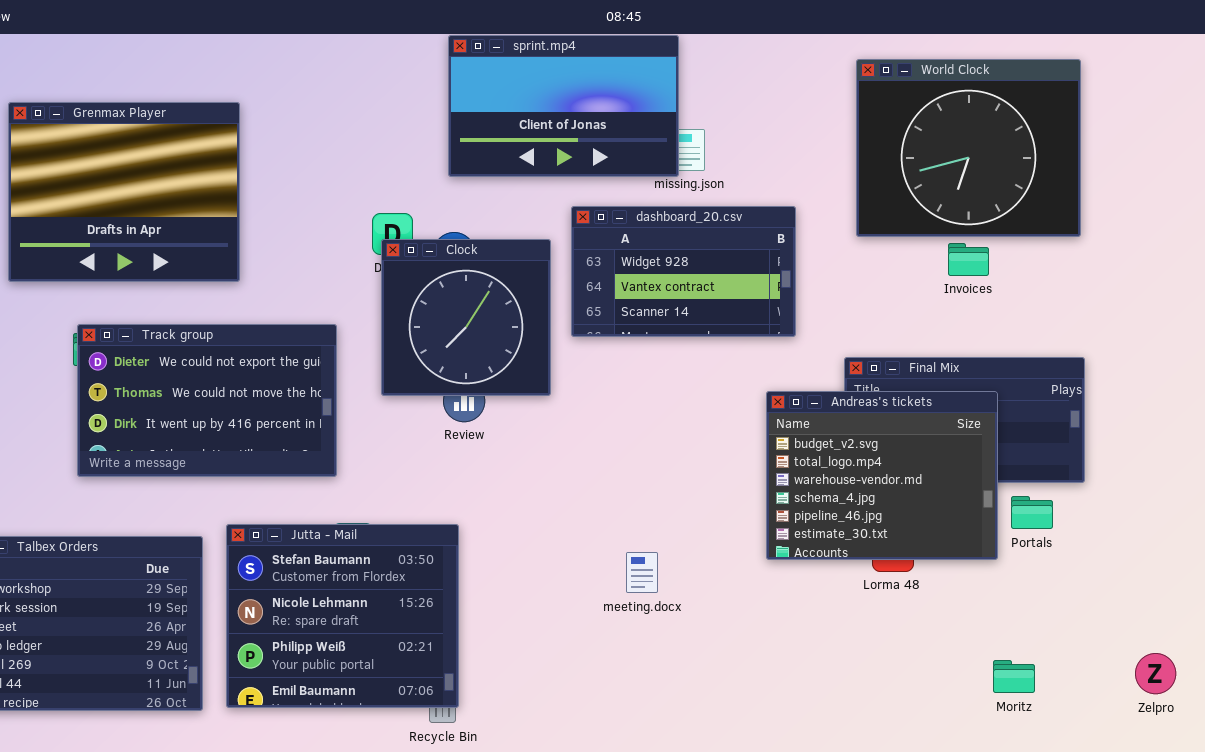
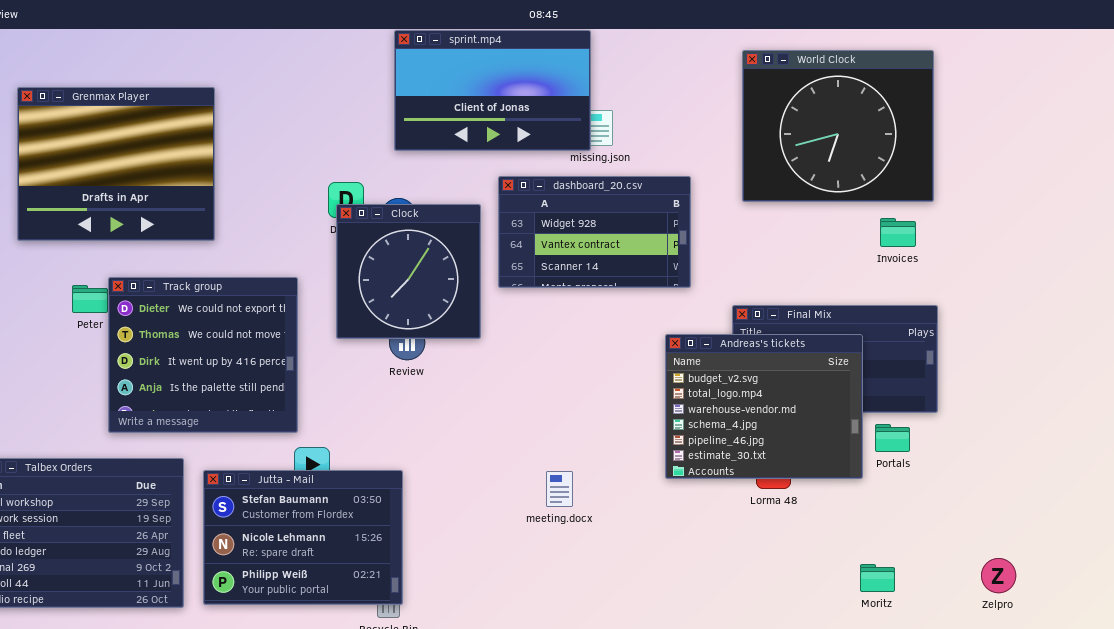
Invoices: [948,243,989,276] -> [880,218,916,247], moved
Track group: [77,324,337,477] -> [108,277,298,433], resized
Jutta - Mail: [226,524,459,708] -> [203,470,403,605], resized

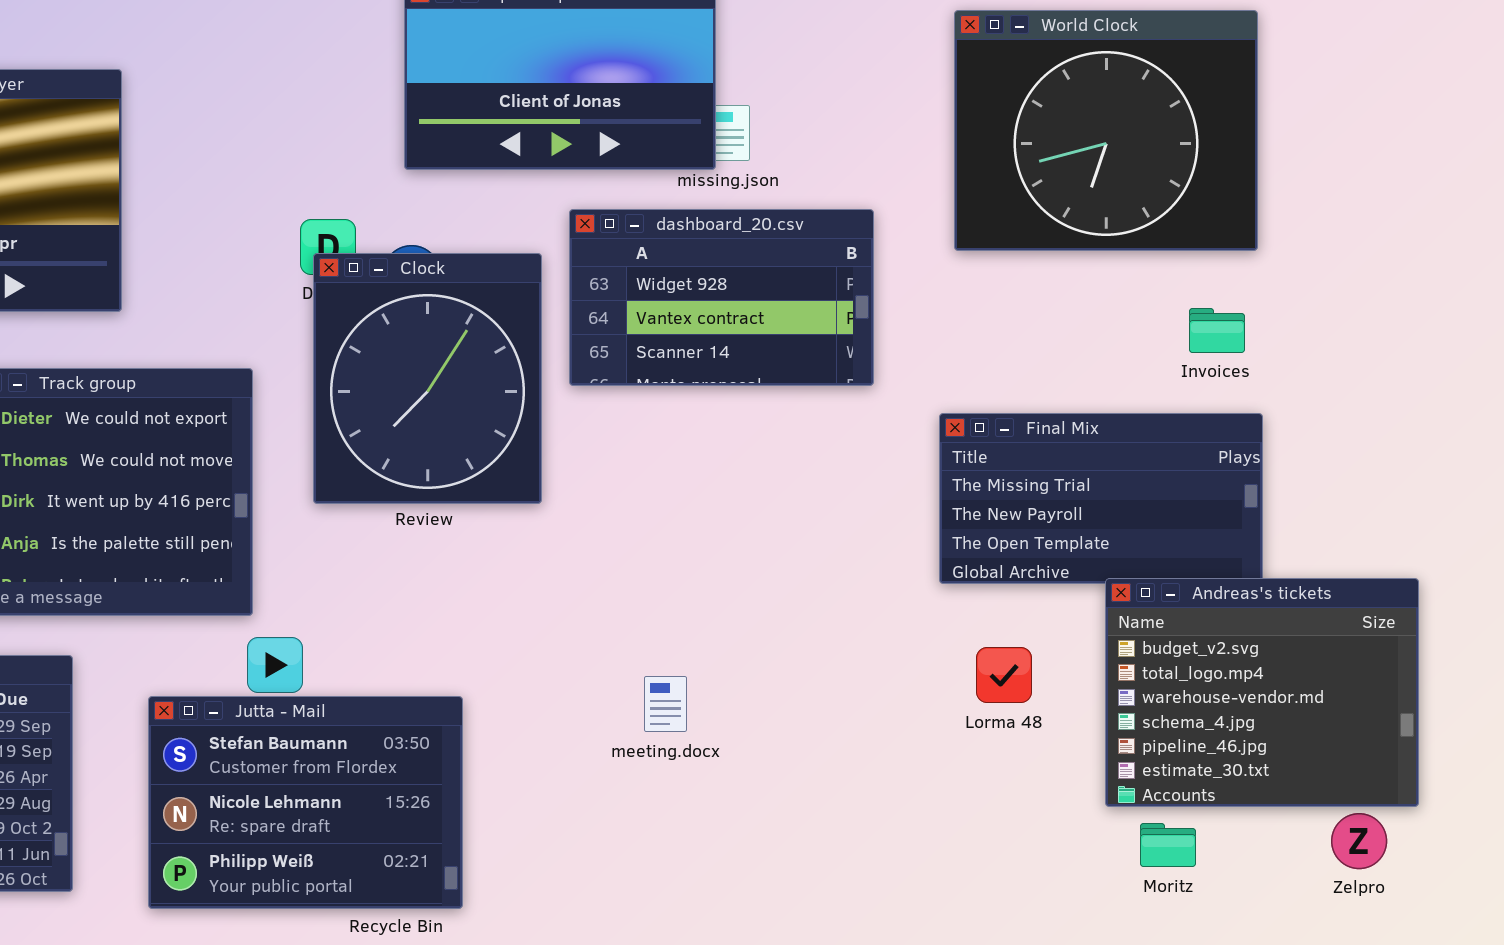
Clock: [336,204,481,339] -> [313,253,542,504], resized
Invoices: [880,218,916,247] -> [1189,308,1245,353], moved
Andreas's tickets: [665,334,863,479] -> [1105,578,1419,807], moved
Jutta - Mail: [203,470,403,605] -> [148,696,463,909], moved

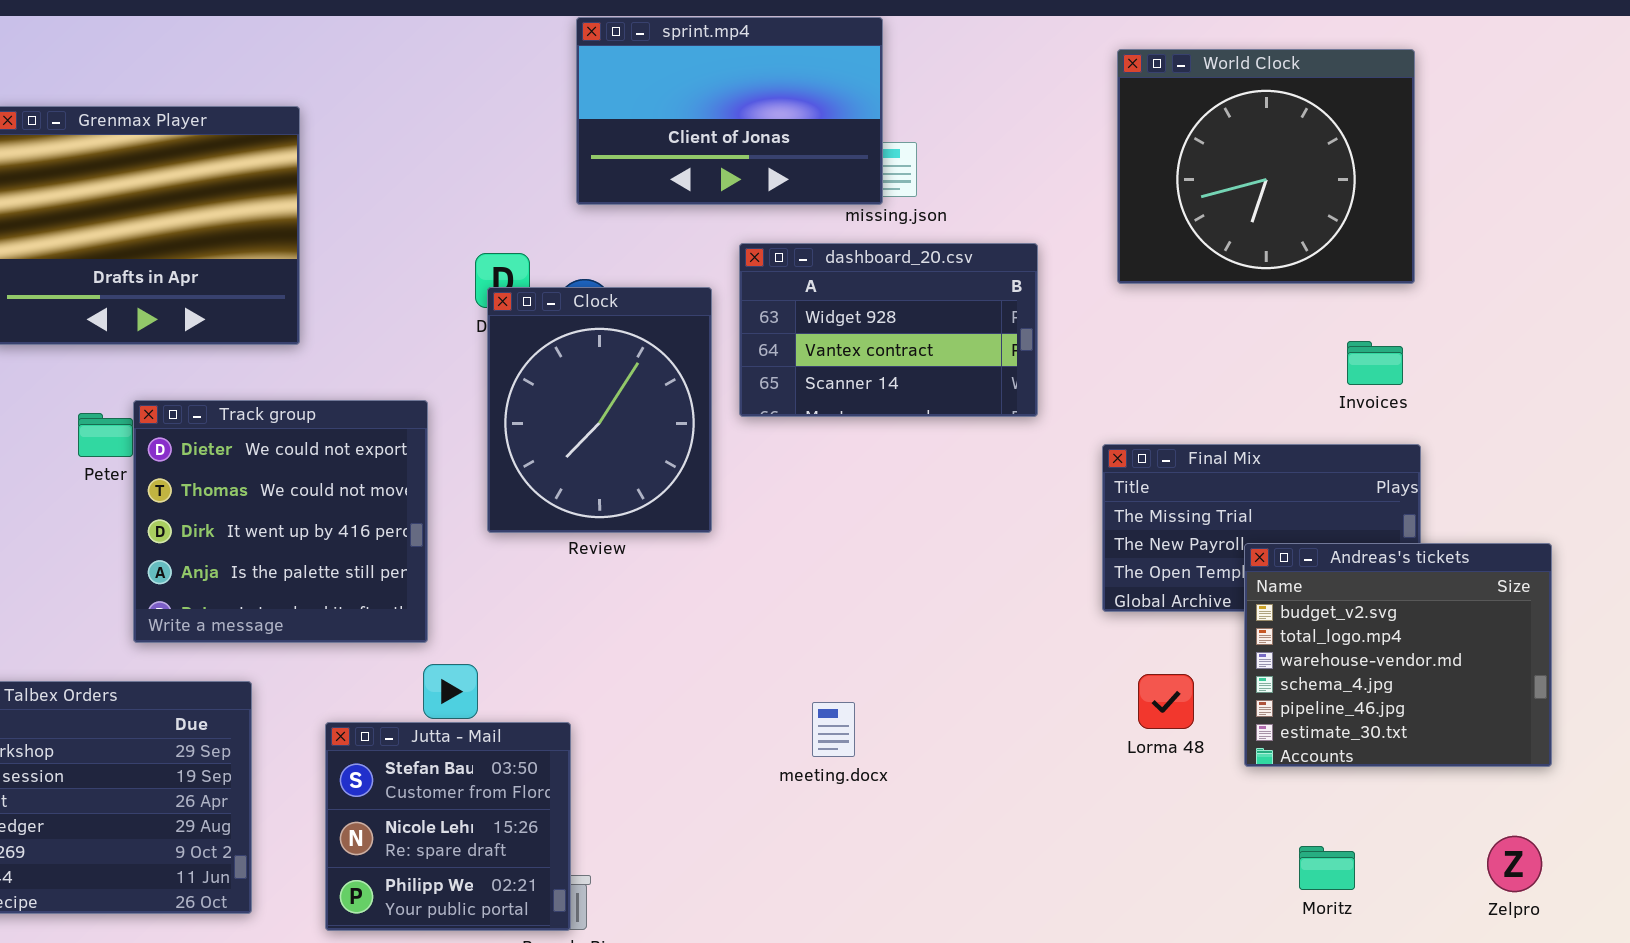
Andreas's tickets: [1105,578,1419,807] -> [1244,543,1552,767], moved
Jutta - Mail: [148,696,463,909] -> [325,722,571,931], resized

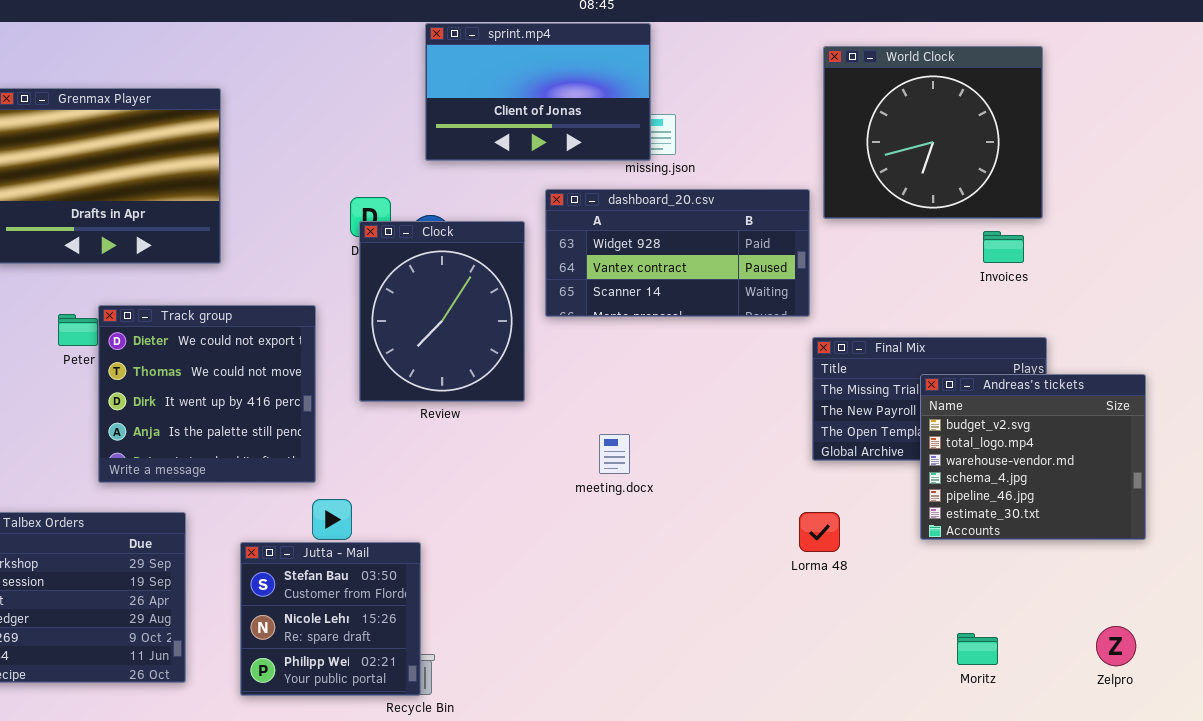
dashboard_20.csv: [739,243,1038,417] -> [545,189,810,317], resized
Invoices: [1347,341,1403,385] -> [983,231,1024,263], moved
Andreas's tickets: [1244,543,1552,767] -> [920,374,1146,540], moved
Lorma 48: [1138,674,1194,729] -> [799,512,840,552], moved
meeting.docx: [812,702,855,757] -> [599,434,630,474], moved

